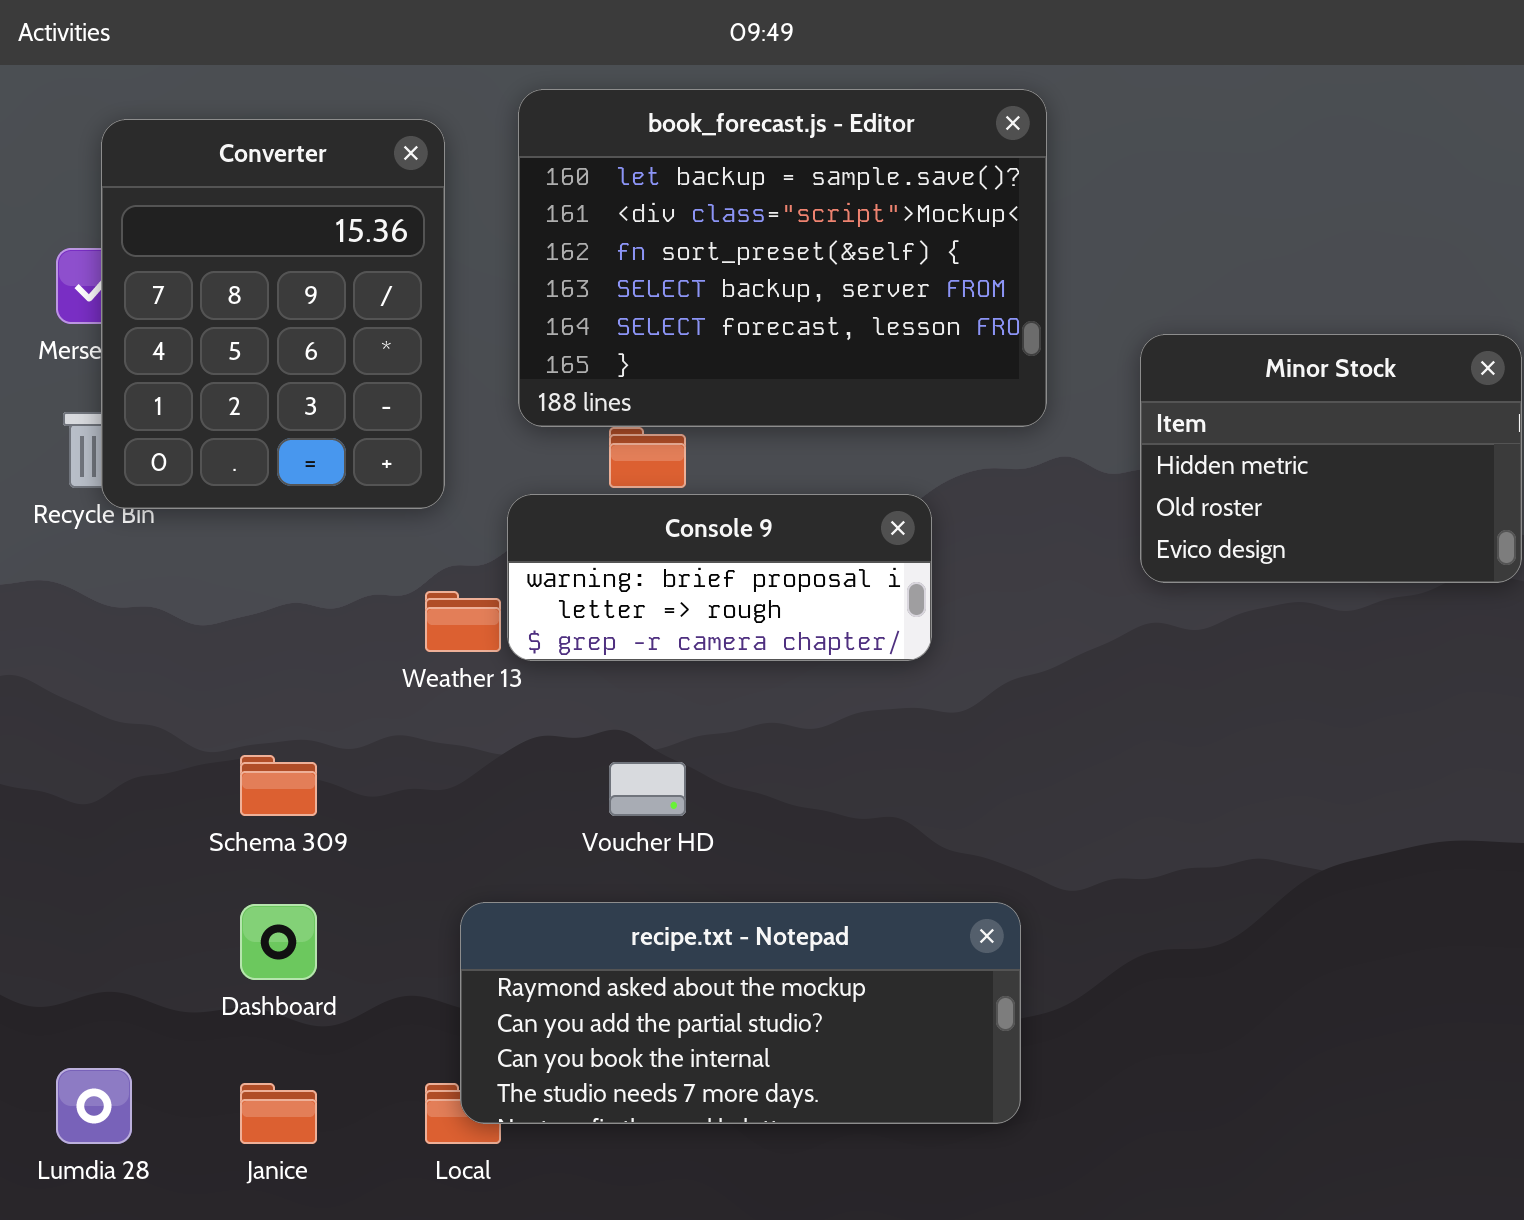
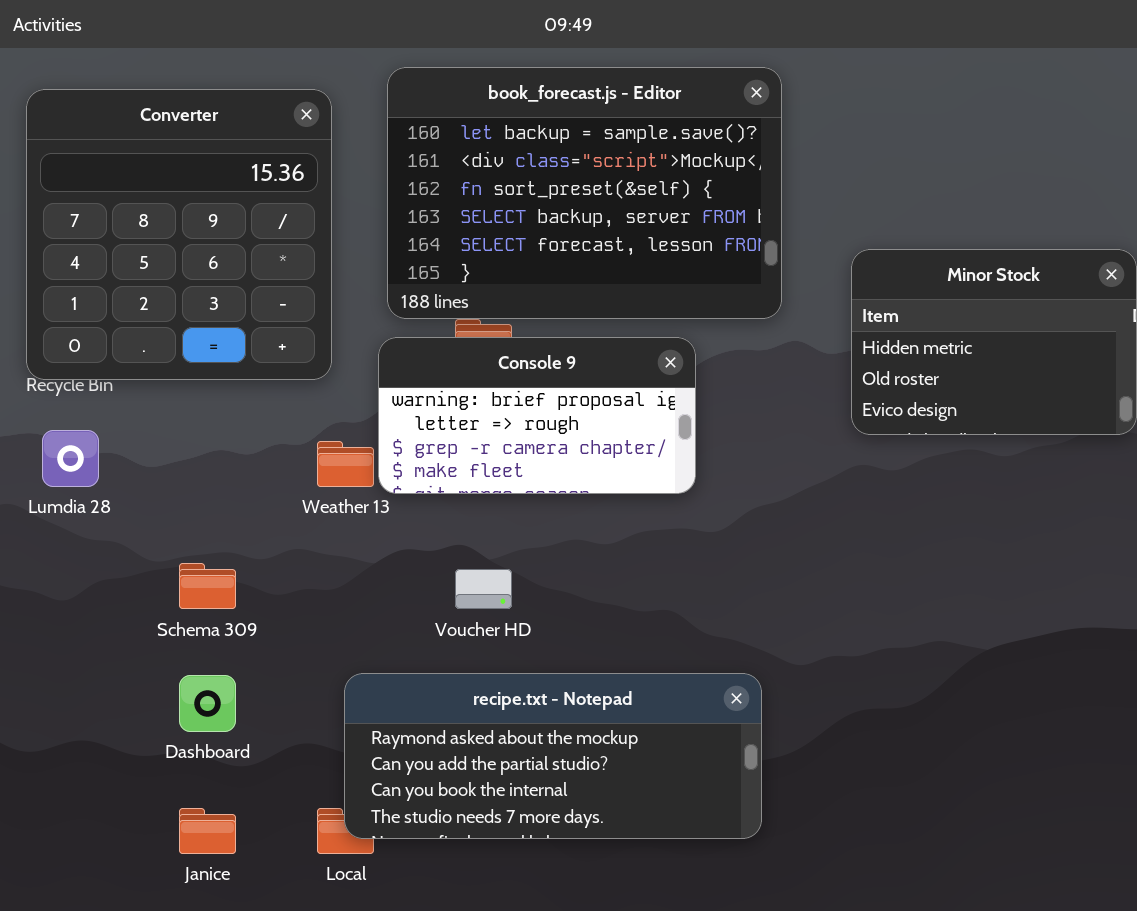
Converter: [101,119,445,509] -> [26,89,332,380], resized
Console 9: [507,494,932,661] -> [378,337,696,494], resized
Lumdia 28: [56,1068,132,1144] -> [42,430,99,487], moved

